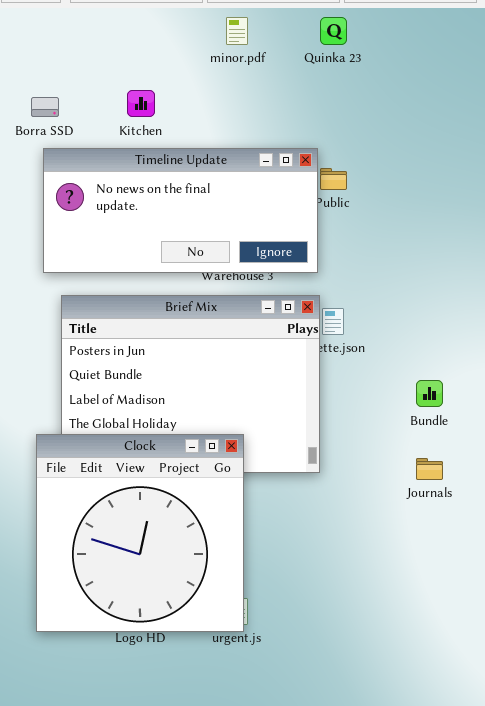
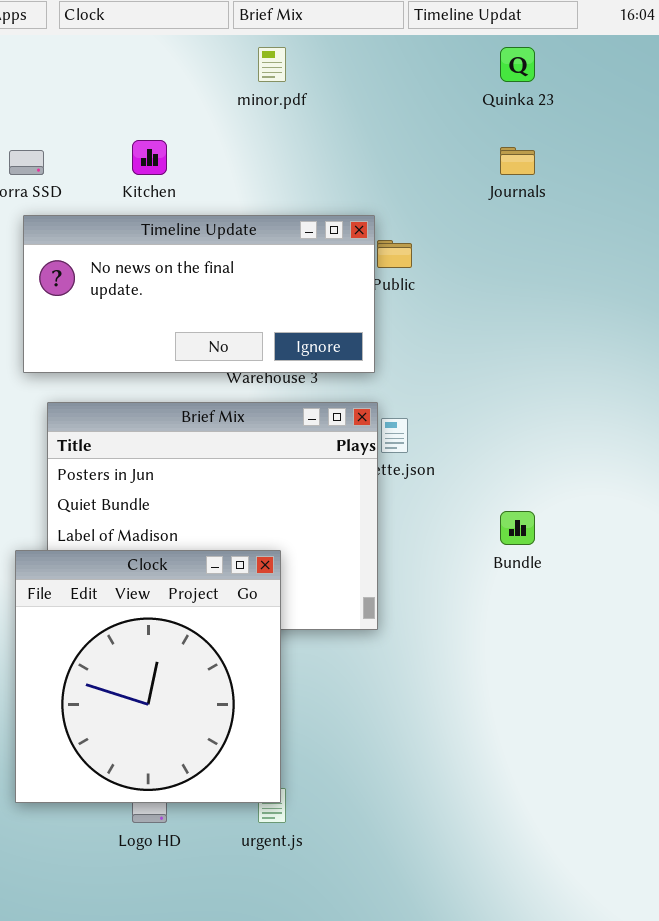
Quinka 23: [320,17,347,45] -> [500,47,535,82], moved
Clock: [36,434,244,632] -> [15,550,281,803], moved
Journals: [416,458,443,480] -> [500,147,535,175], moved

